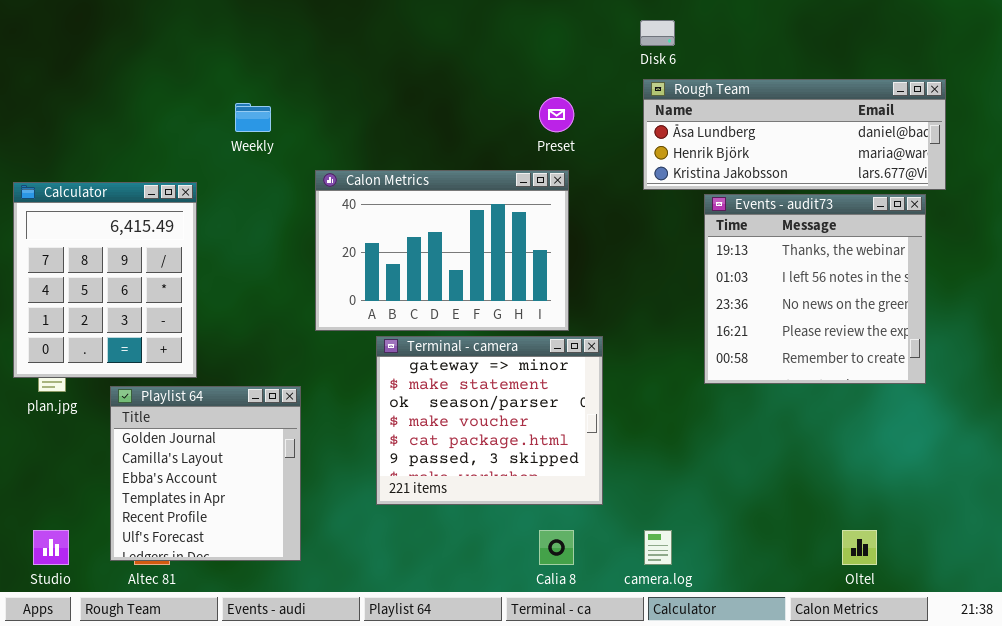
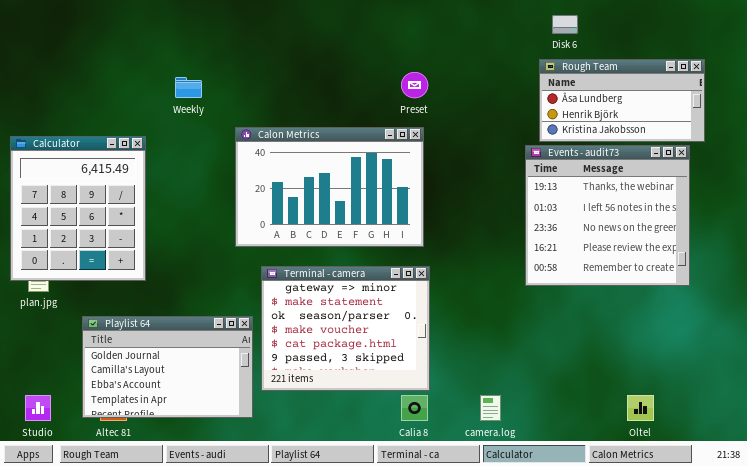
Disk 6: [640,20,675,46] -> [552,15,578,34], moved
Rough Team: [643,79,946,190] -> [539,59,705,142], resized
Terminal - camera: [376,336,603,505] -> [261,266,430,391], moved
Playlist 64: [110,386,301,561] -> [82,316,253,418], resized

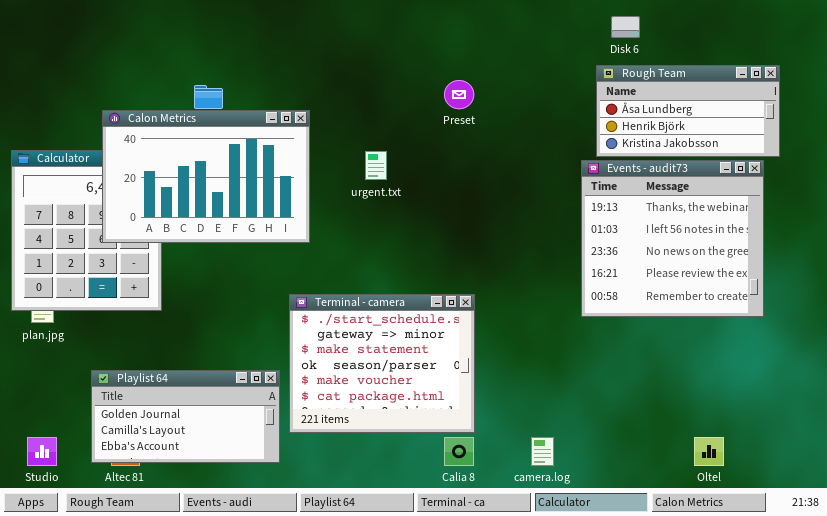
Calon Metrics: [235,127,424,247] -> [102,110,310,243], moved
Terminal - camera: [261,266,430,391] -> [289,294,475,433], scrolled up 1 row
Playlist 64: [82,316,253,418] -> [91,370,280,463], resized

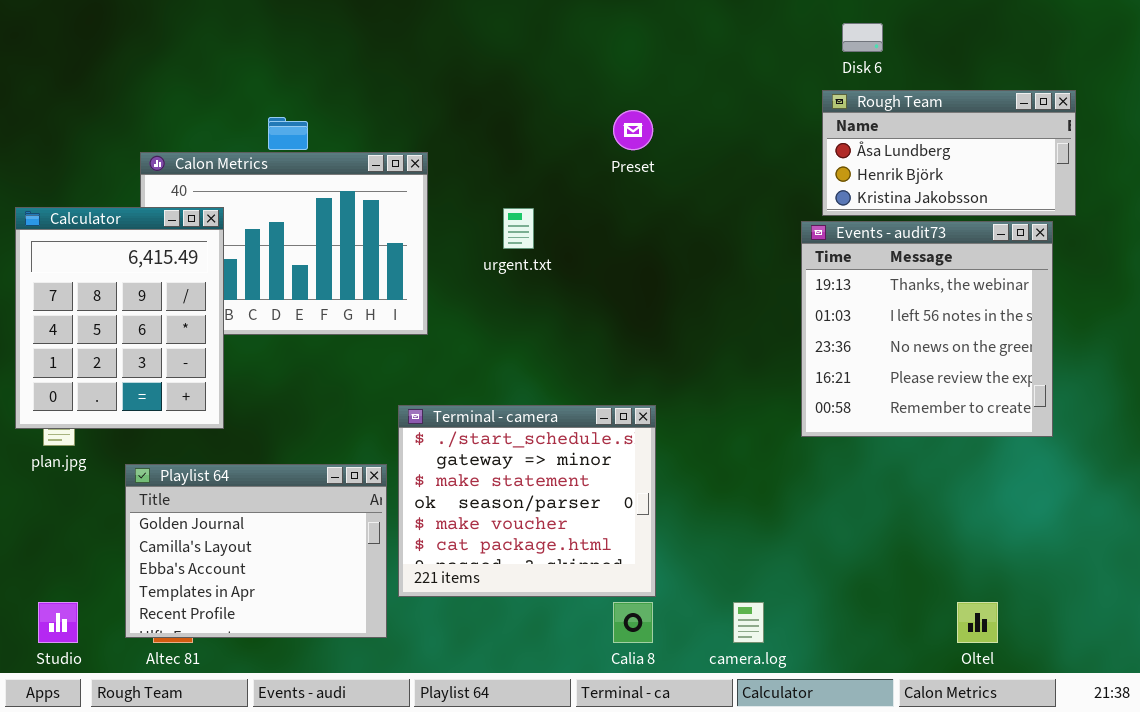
Calculator: [11,150,162,311] -> [15,207,224,429], raised
Playlist 64: [91,370,280,463] -> [125,464,387,638], resized

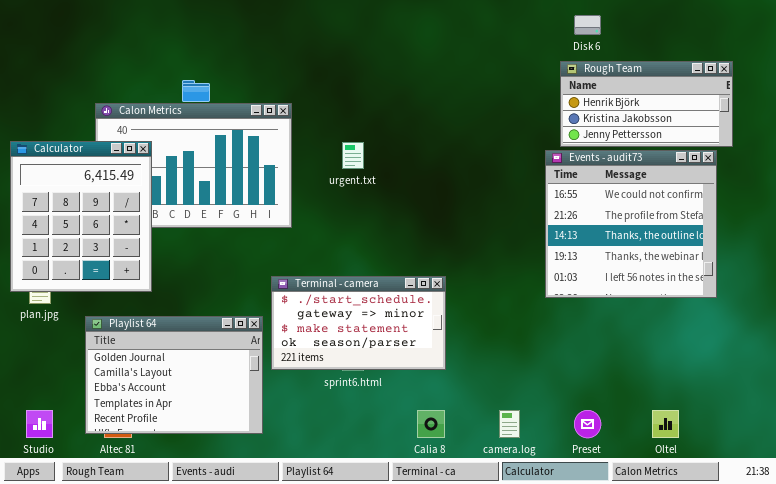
Rough Team: [822,90,1076,216] -> [560,61,733,147], scrolled down 1 row
Preset: [613,110,653,150] -> [574,410,601,438], moved
Events - audit73: [801,221,1053,437] -> [545,150,717,298], scrolled up 3 rows
Terminal - camera: [398,405,656,597] -> [271,276,446,370], resized

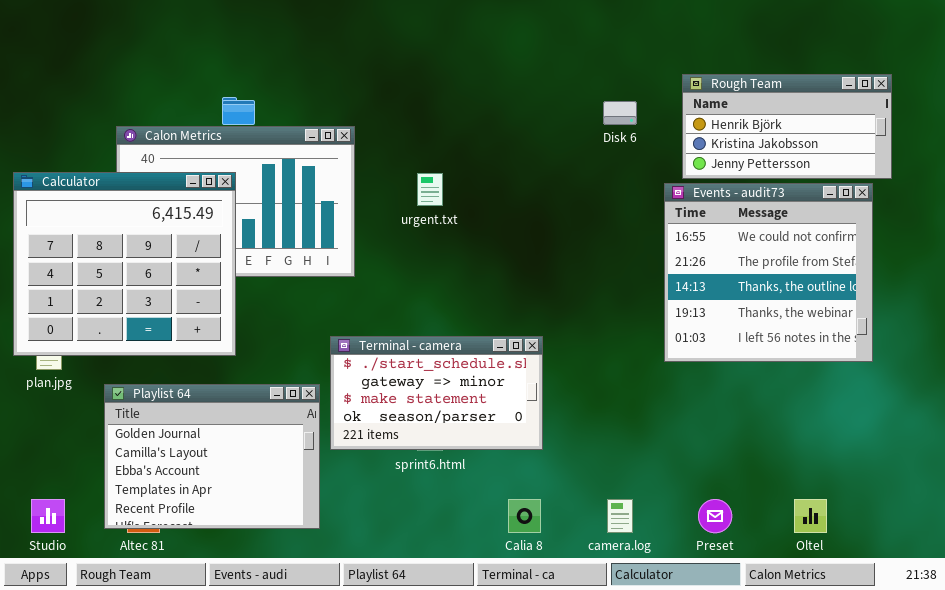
Disk 6: [574,15,601,35] -> [603,101,637,125], moved
Calculator: [10,141,152,292] -> [13,172,236,356], resized

